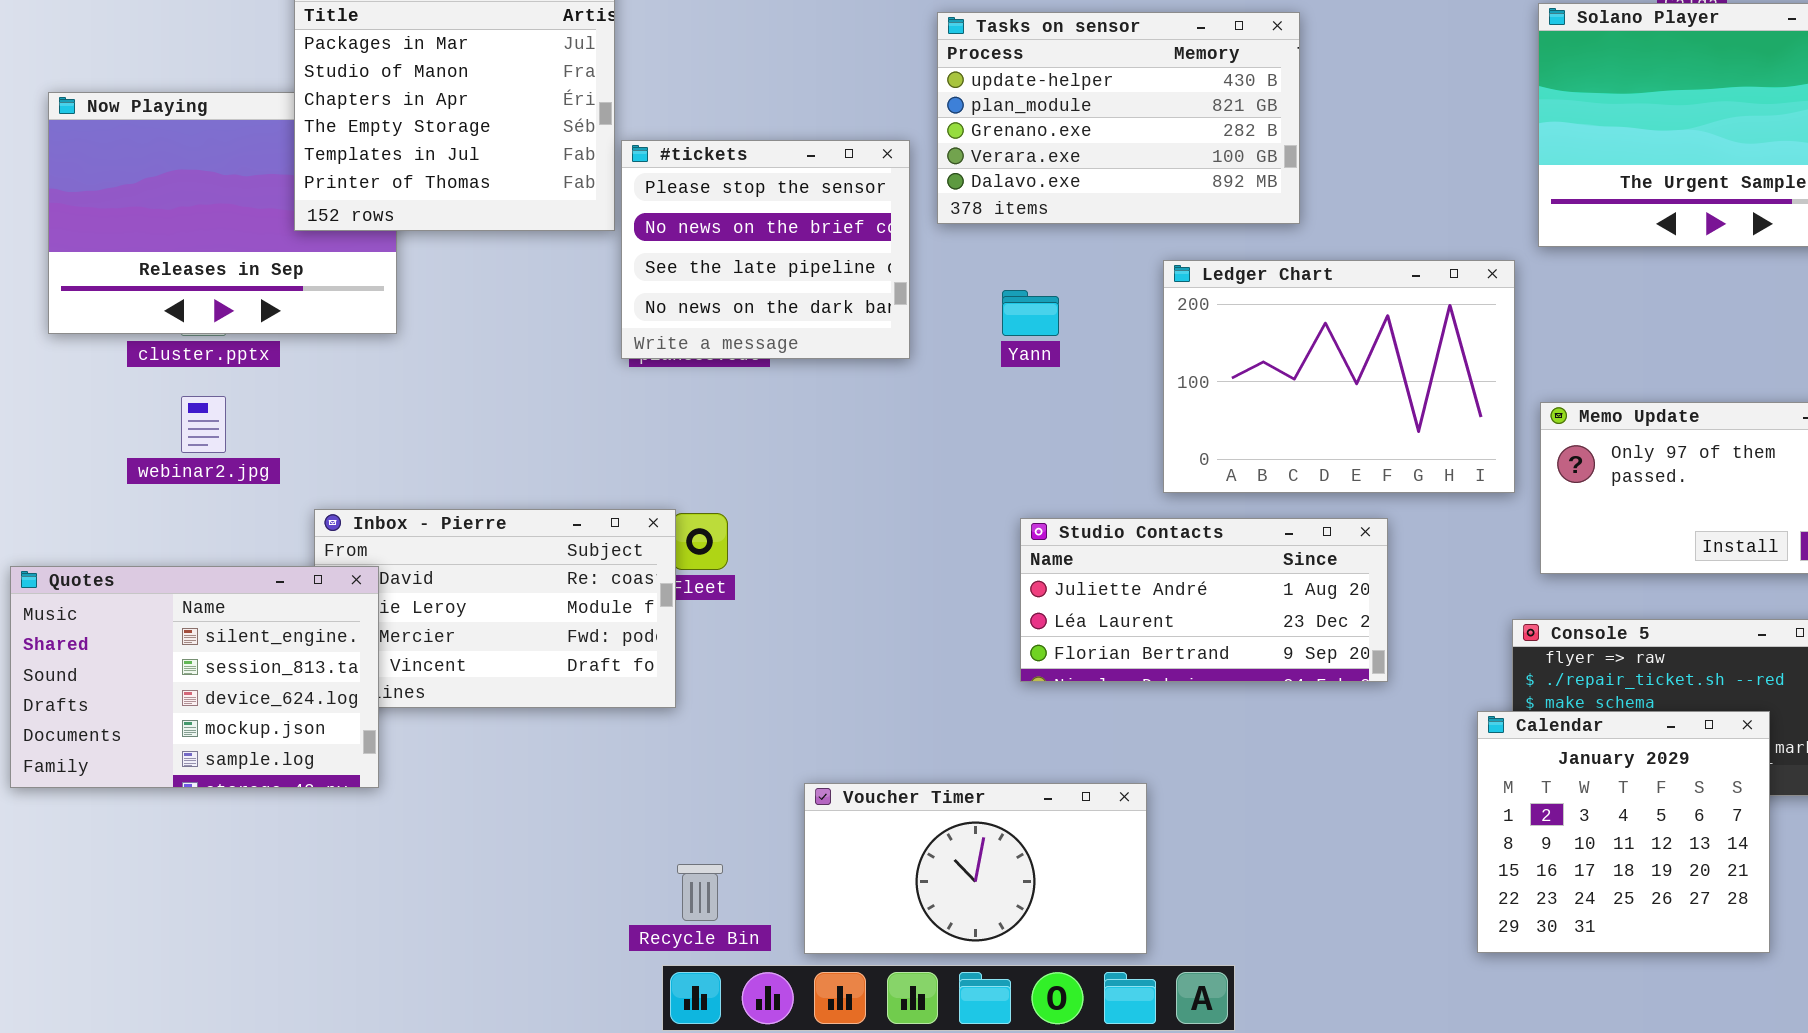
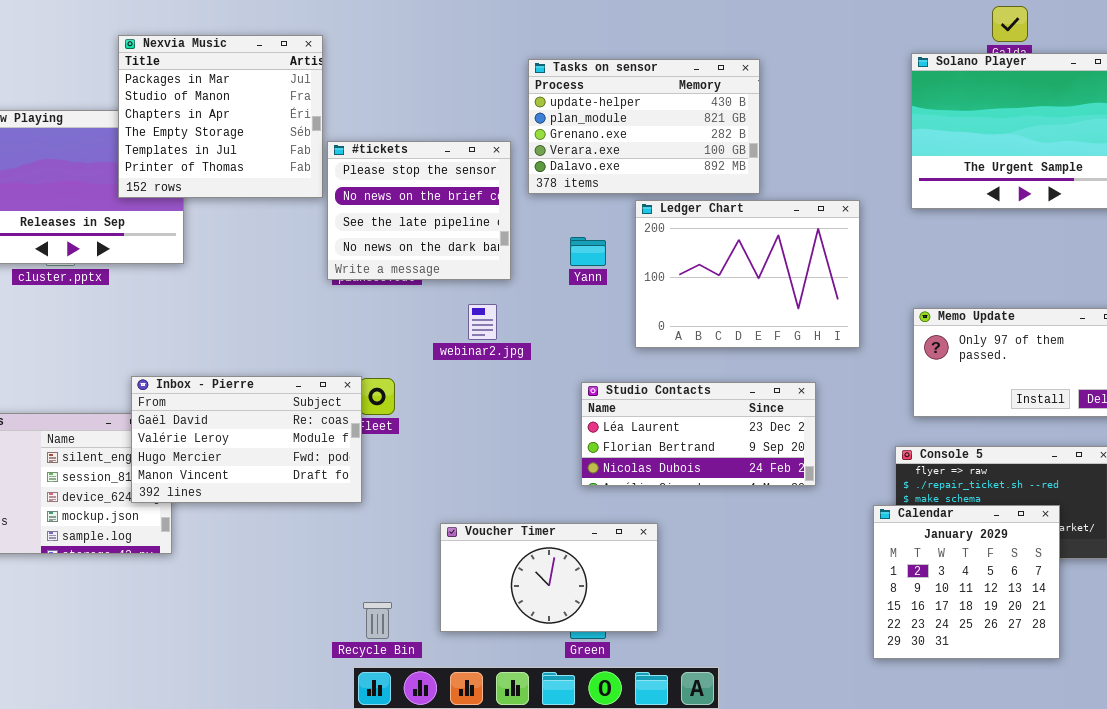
Ledger Chart: [1163,260,1515,493] -> [635,200,860,348], moved
webinar2.jpg: [181,396,226,453] -> [468,304,497,340], moved
Inbox - Pierre: [314,509,676,708] -> [131,376,362,503], raised
Studio Contacts: [1020,518,1388,682] -> [581,382,816,486], scrolled down 1 row
Voucher Timer: [804,783,1147,954] -> [440,523,658,632], moved

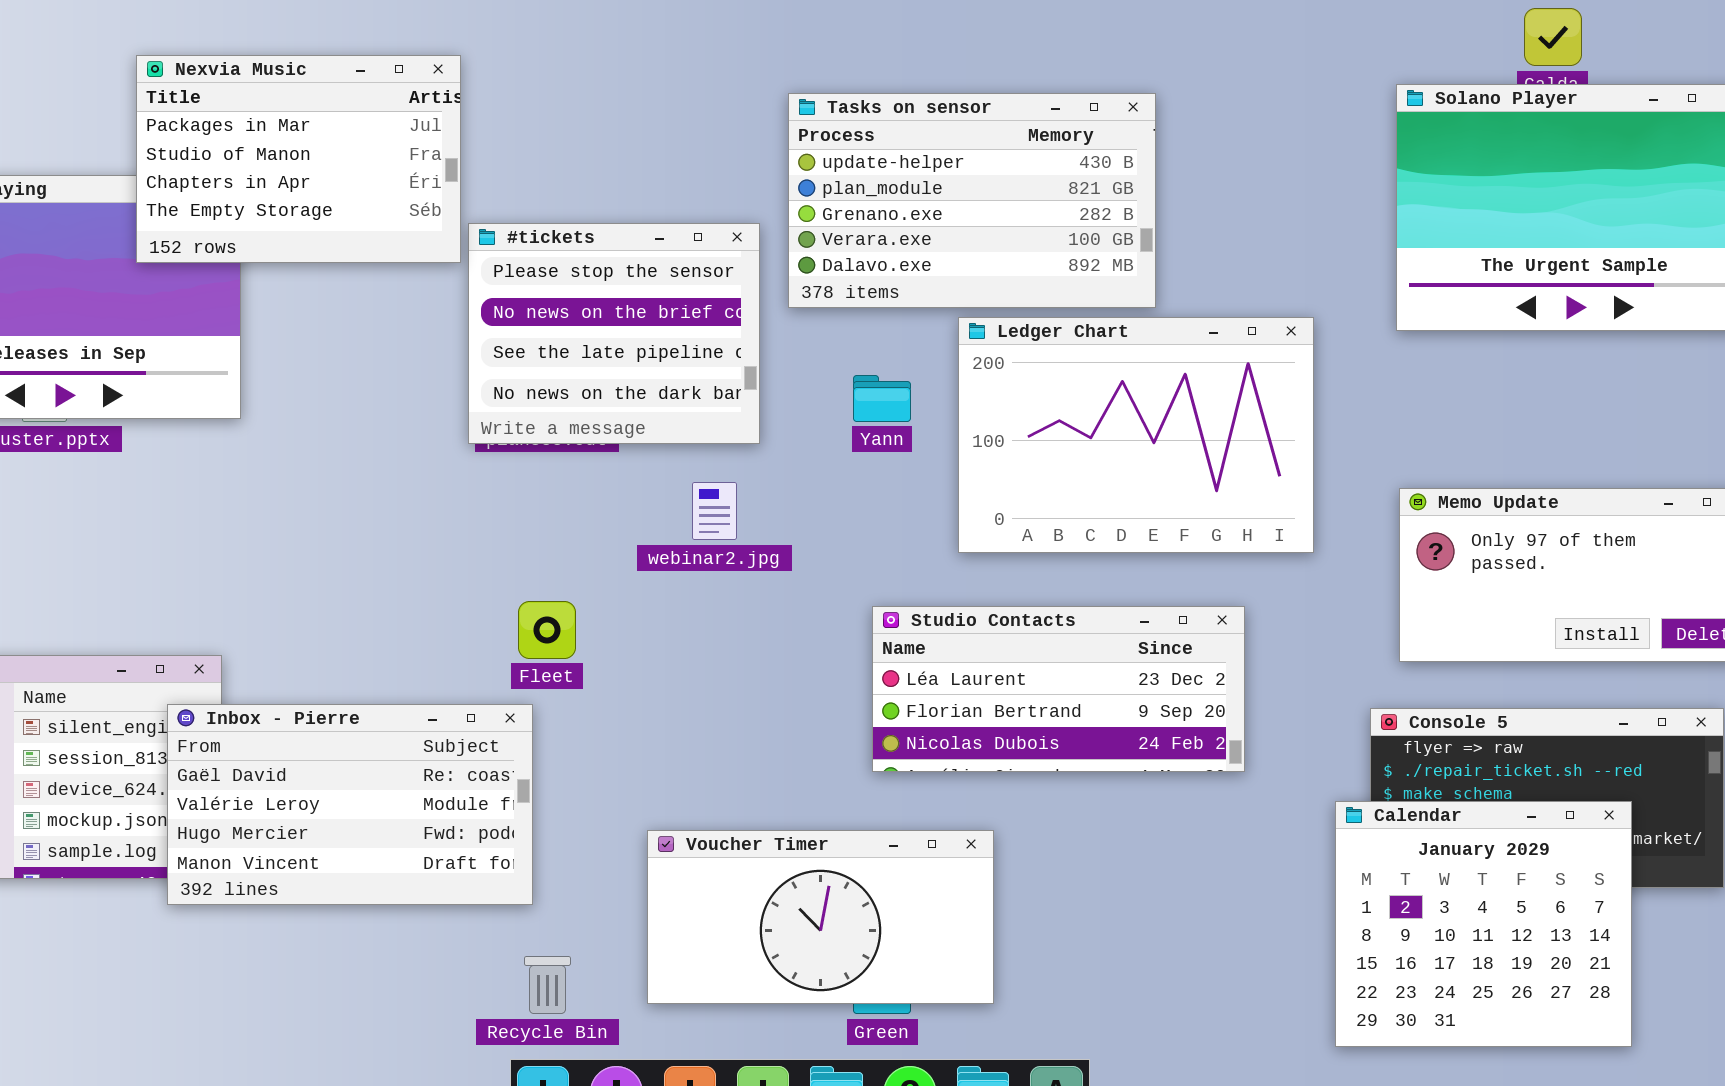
Nexvia Music: [118,35,323,198] -> [136,55,461,263], resized
Inbox - Pierre: [131,376,362,503] -> [167,704,533,905], moved

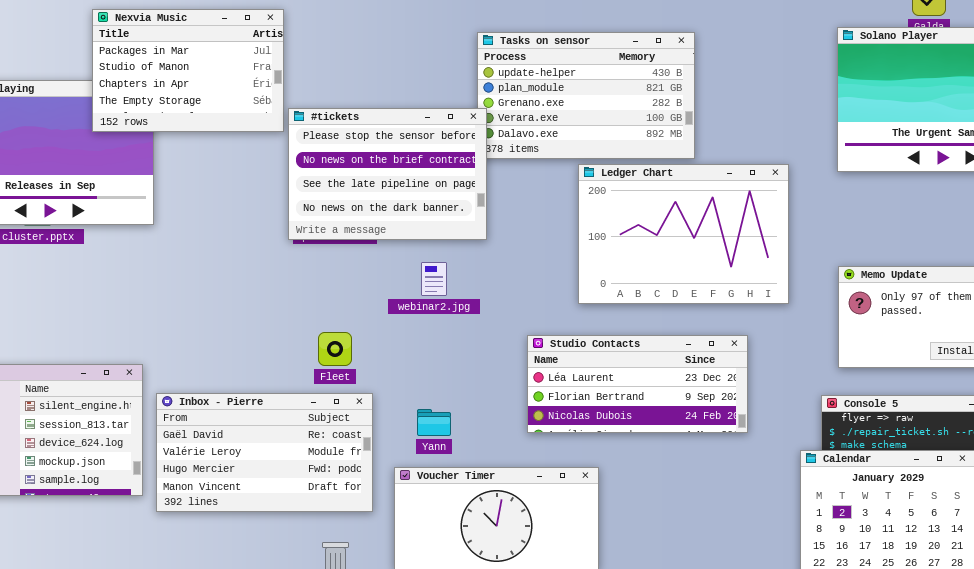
#tickets: [468,223,760,444] -> [288,108,487,240], resized
Yann: [853,375,911,422] -> [417,409,451,436], moved
Inbox - Pierre: [167,704,533,905] -> [156,393,373,512], moved

